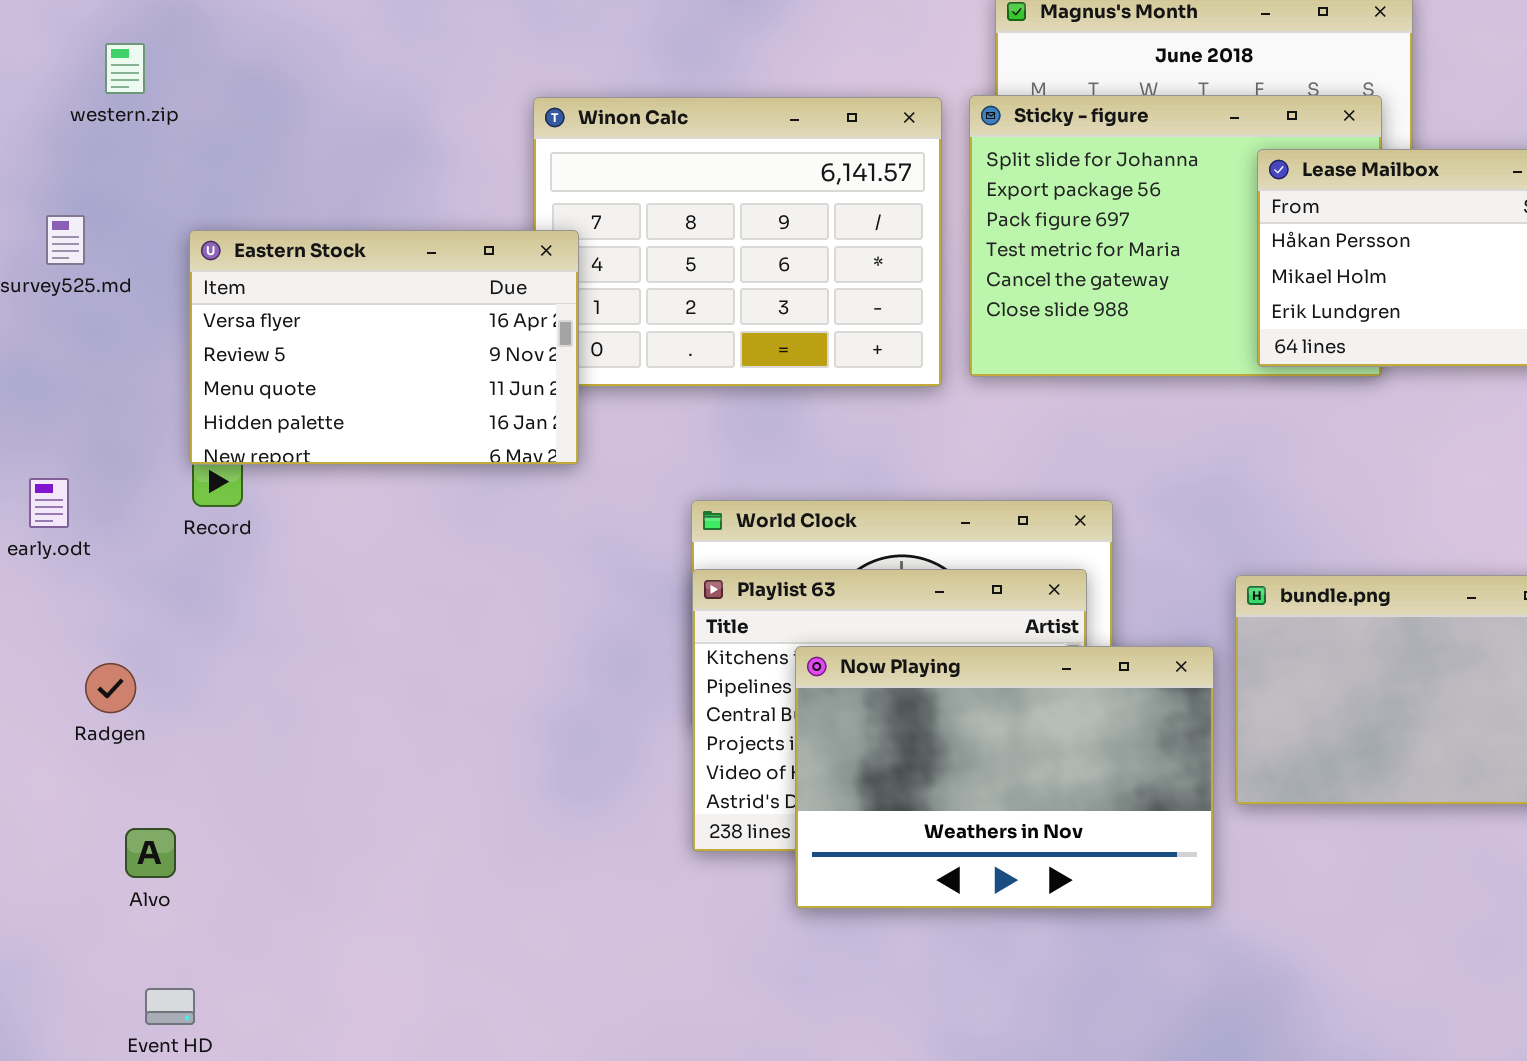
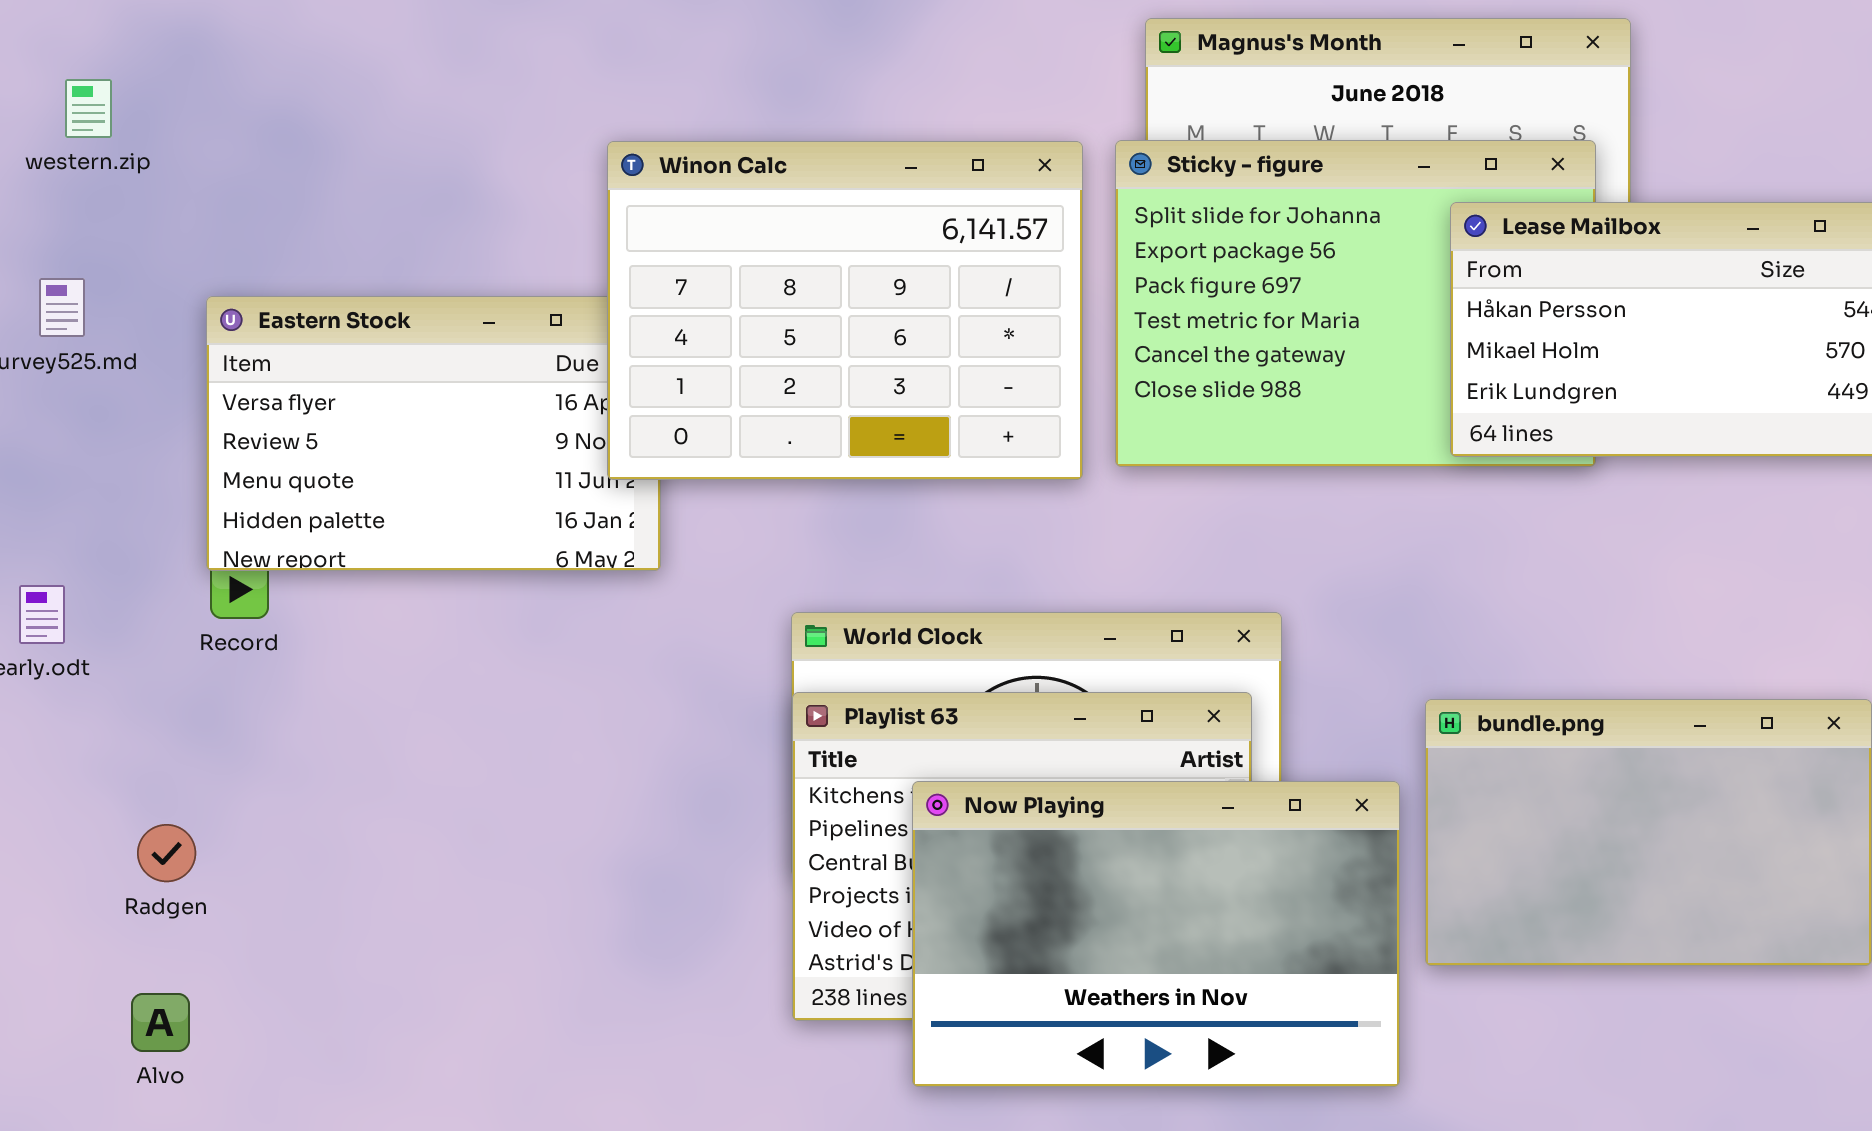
western.zip: [105,43,145,94] -> [65,79,112,138], moved
Winon Calc: [533,97,942,387] -> [607,141,1083,480], raised
Radgen: [85,663,136,713] -> [137,824,196,882], moved

